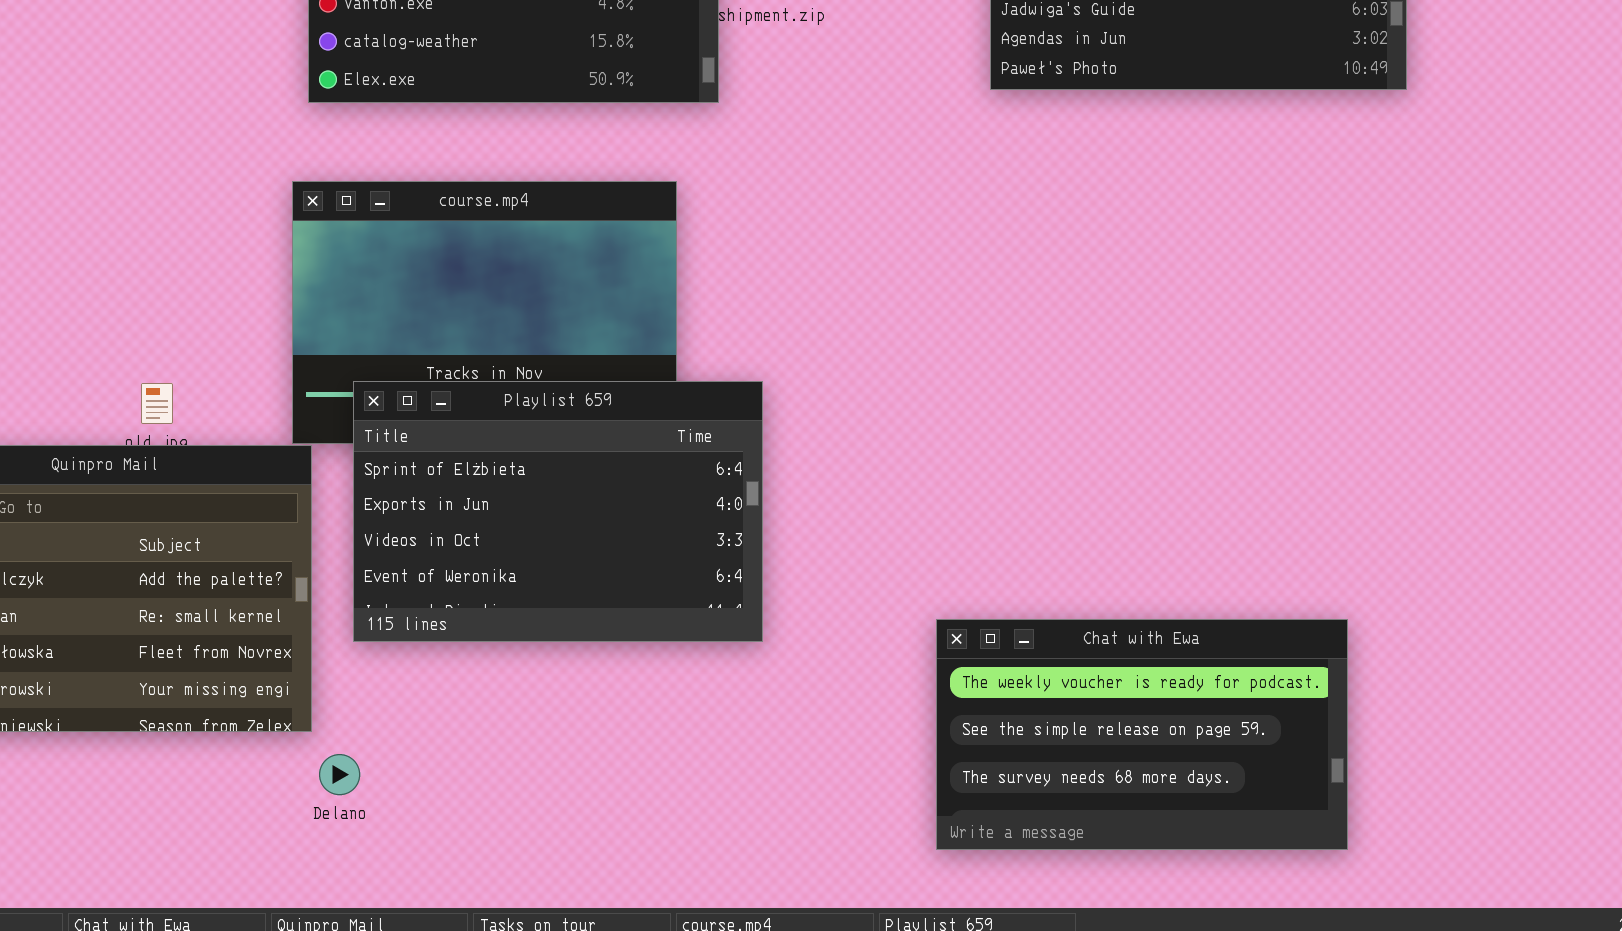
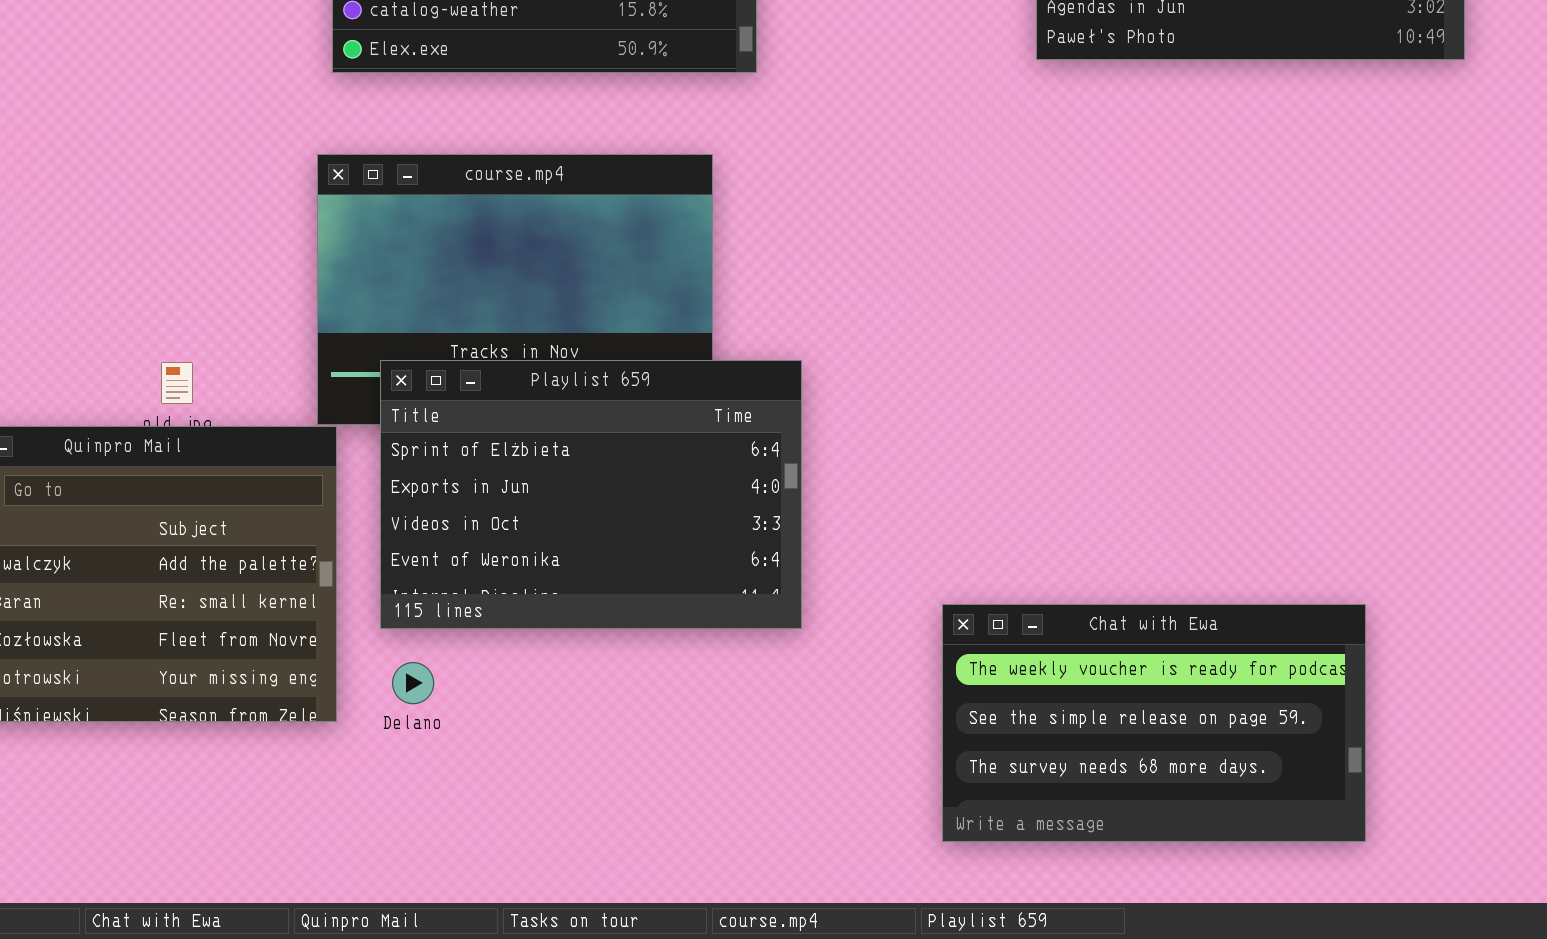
Chat with Ewa: [936,619,1348,850] -> [942,604,1366,842], moved
Delano: [319,754,360,795] -> [392,662,434,704], moved

